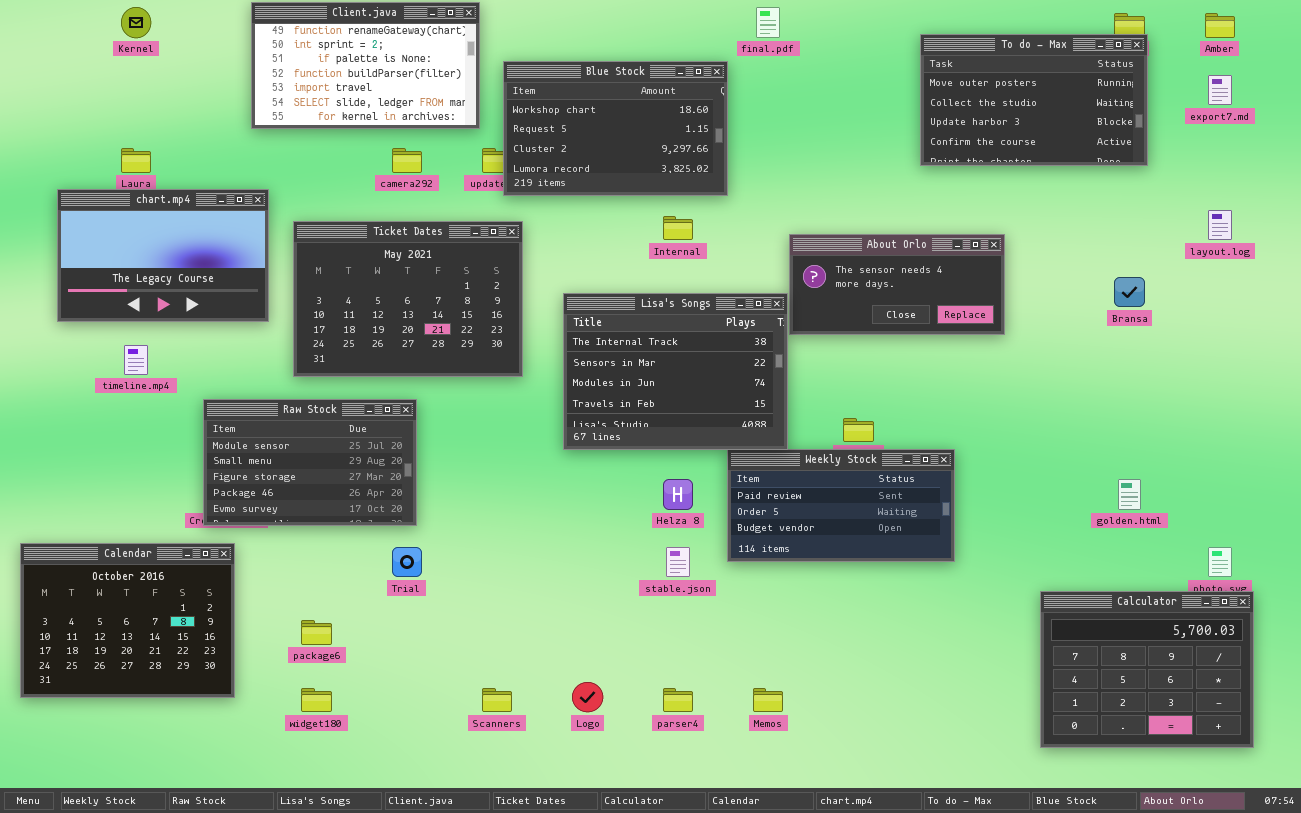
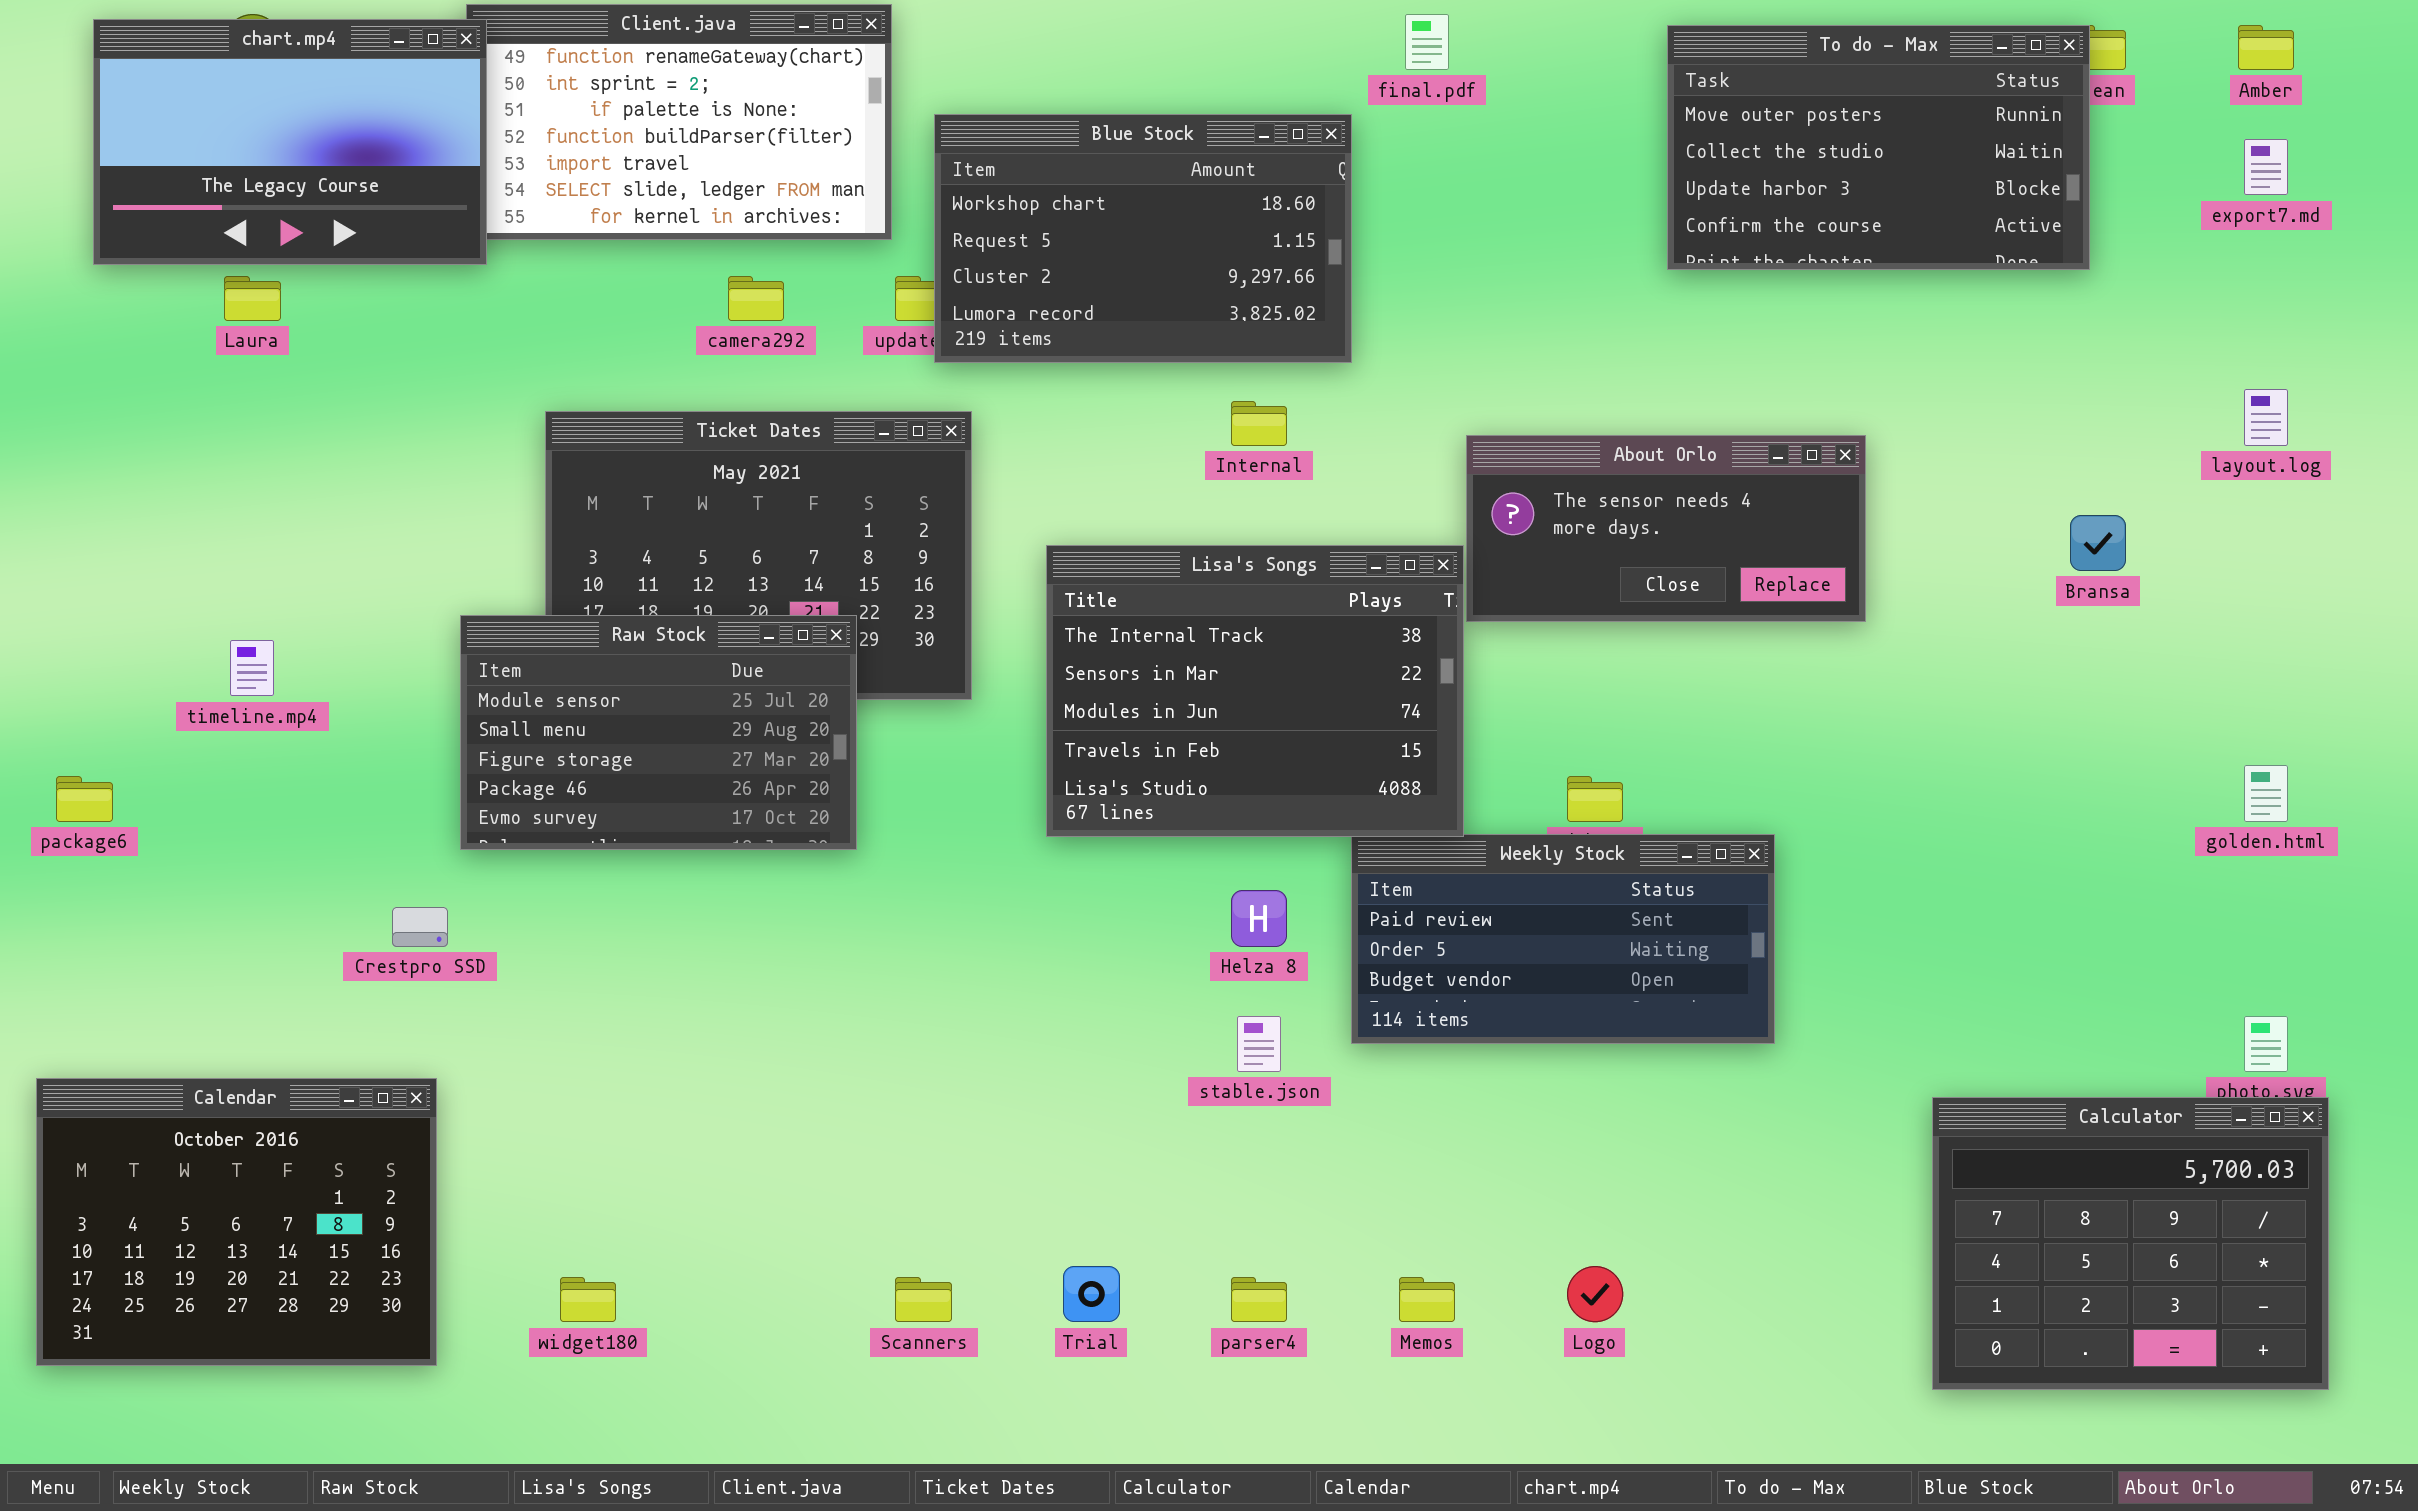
To do - Max: [920,34,1148,166] -> [1667,25,2090,270], moved
chart.mp4: [57,189,269,322] -> [93,19,487,265], moved
Raw Stock: [203,399,417,526] -> [460,615,857,850], moved
golden.html: [1118,479,1141,510] -> [2244,765,2288,822], moved
Calendar: [20,543,235,698] -> [36,1078,437,1366], moved
Trial: [392,547,422,577] -> [1063,1266,1120,1322], moved
package6: [301,620,332,645] -> [56,776,113,822], moved
Logo: [572,682,603,712] -> [1567,1266,1623,1322], moved

